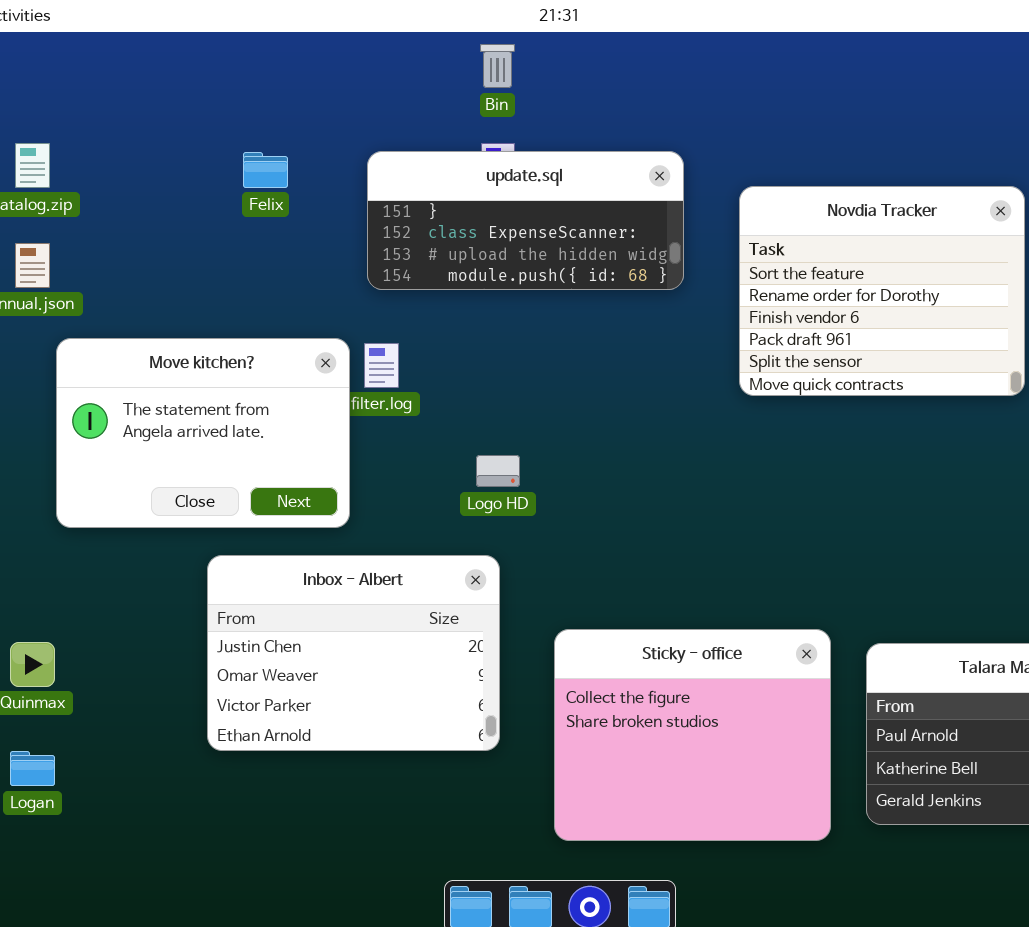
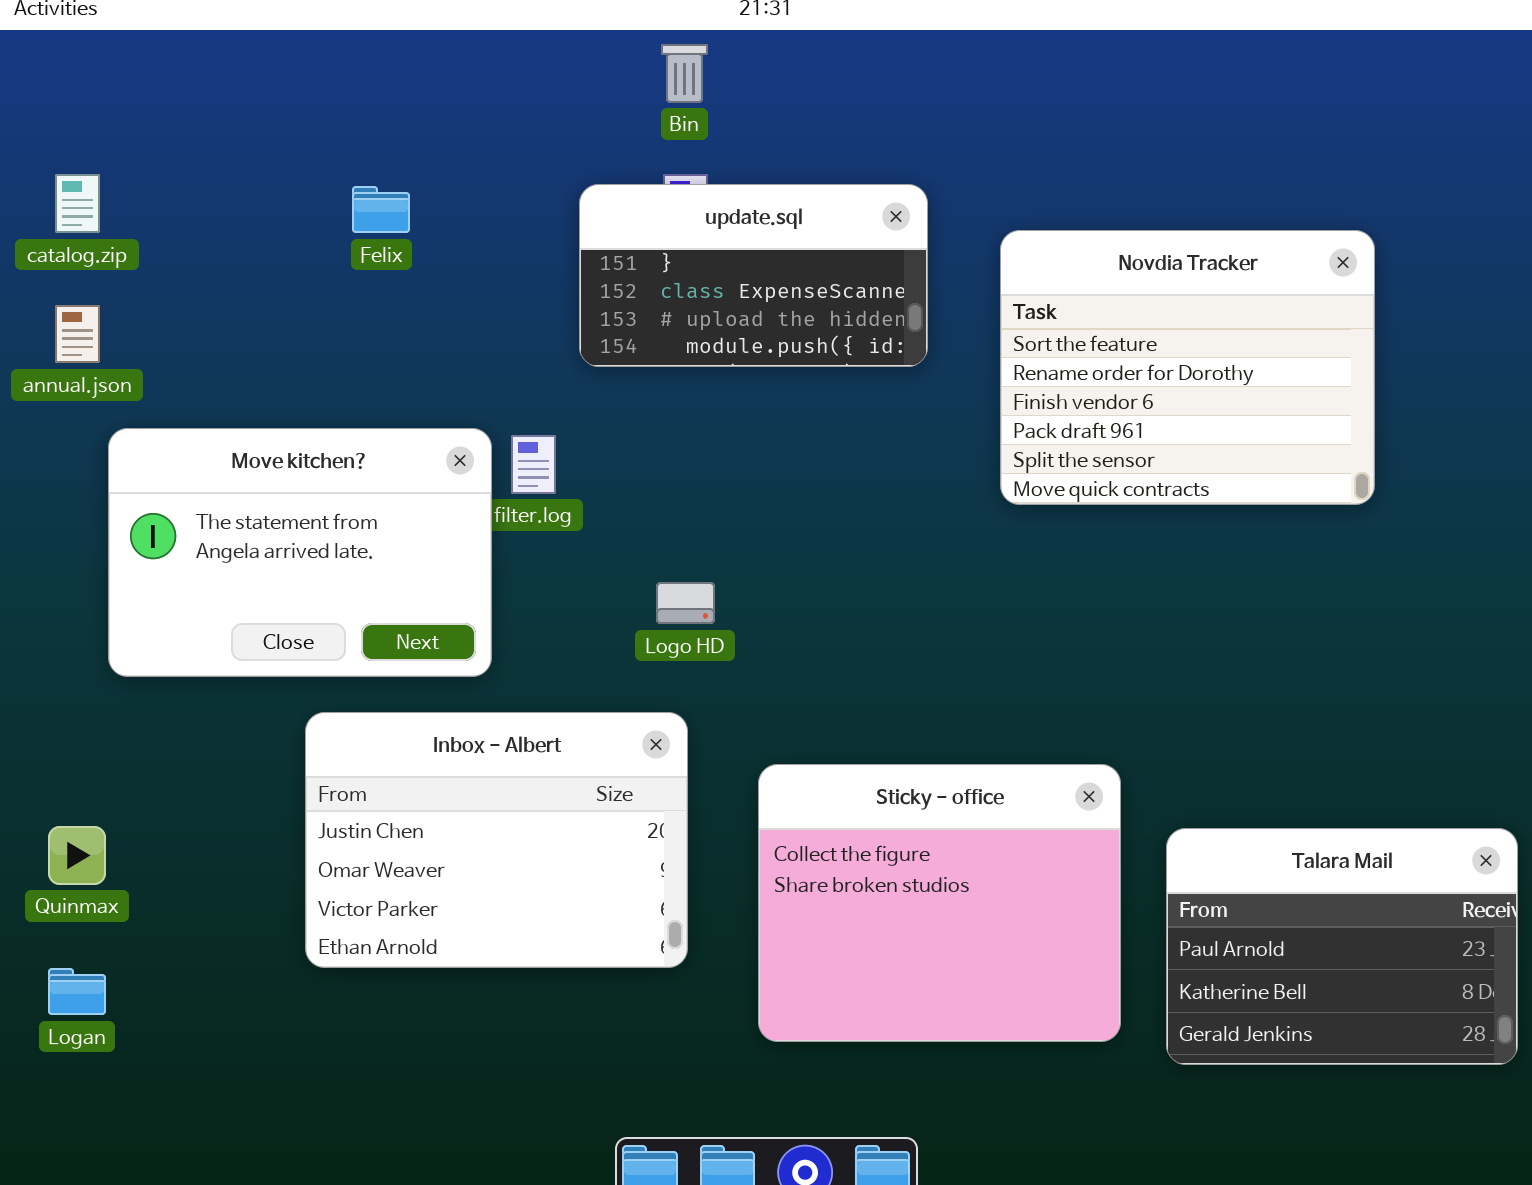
update.sql: [367,151,684,290] -> [579,184,928,367], resized
Sticky - office: [554,629,831,841] -> [758,764,1121,1042], moved

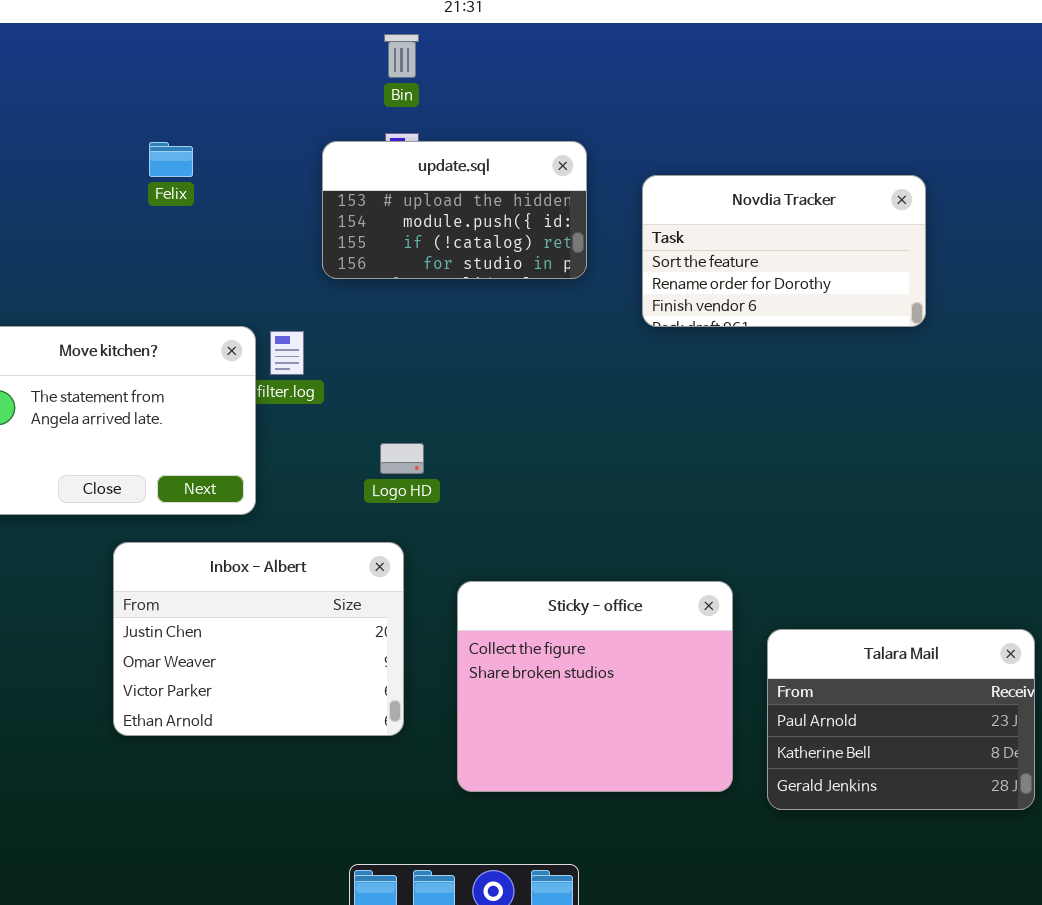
update.sql: [579,184,928,367] -> [322,141,587,279], scrolled down 2 rows
Novdia Tracker: [1000,230,1375,505] -> [642,175,926,327], resized

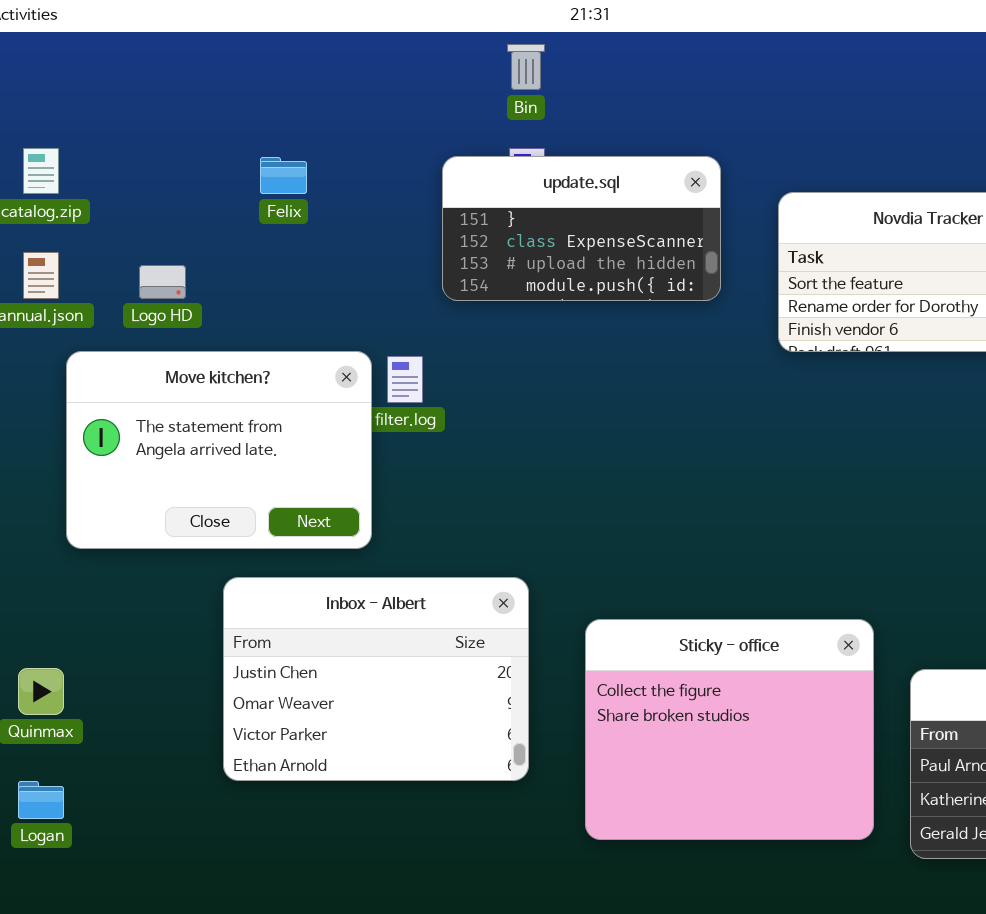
update.sql: [322,141,587,279] -> [442,156,721,301], scrolled up 2 rows
Logo HD: [380,443,424,474] -> [139,265,186,299], moved

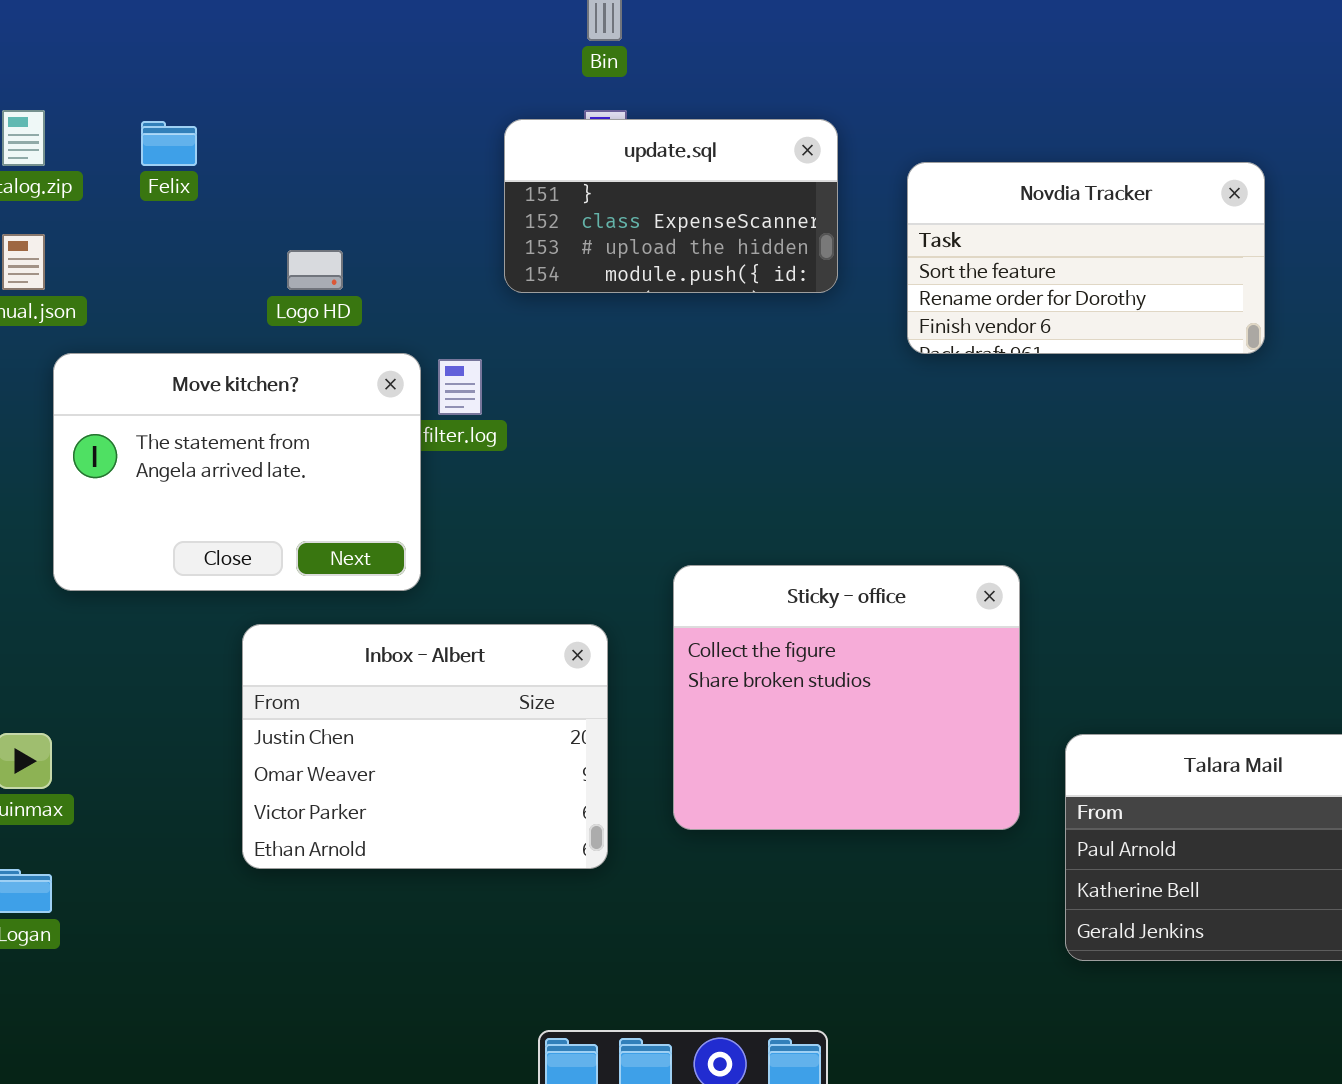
Felix: [260,157,307,194] -> [141,121,197,166], moved
Logo HD: [139,265,186,299] -> [287,250,343,290], moved
Sticky - office: [585,619,874,840] -> [673,565,1020,830], moved

